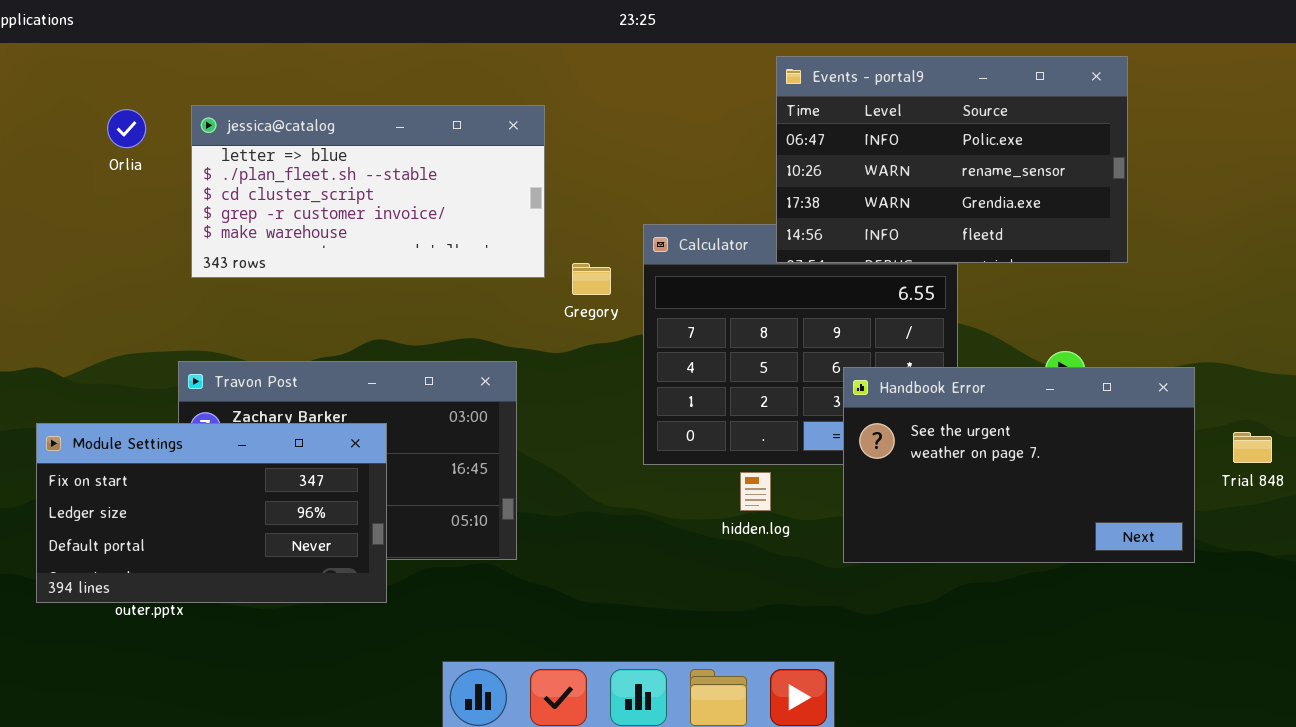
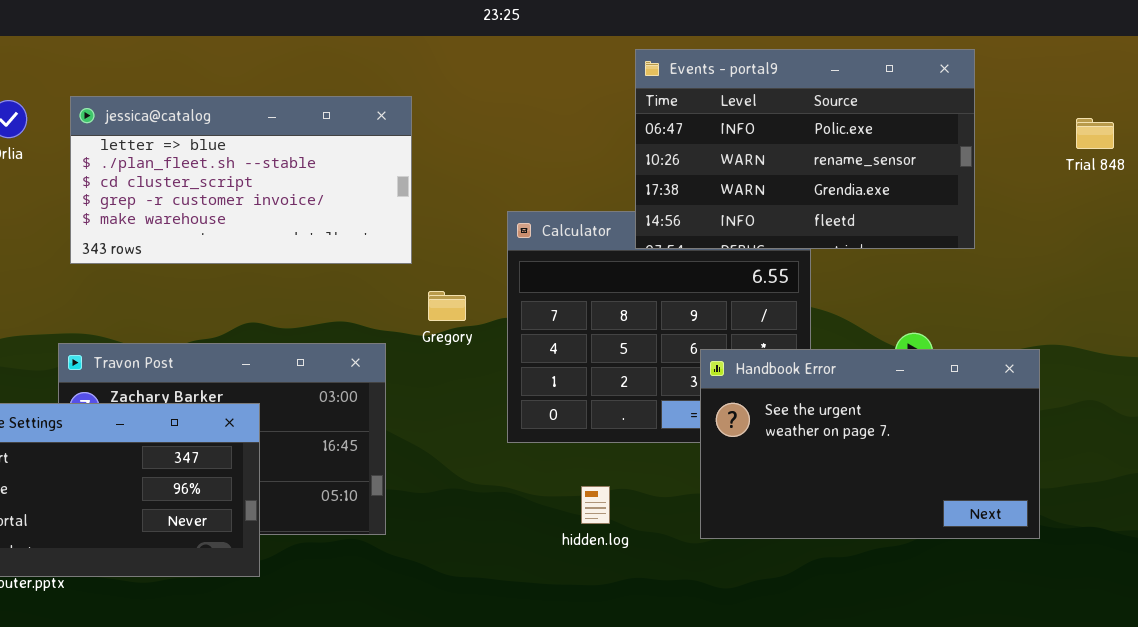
Gregory: [572,263,611,295] -> [428,291,466,321], moved
Trial 848: [1233,432,1272,463] -> [1076,118,1114,149], moved
hidden.log: [740,472,771,511] -> [581,486,610,524], moved

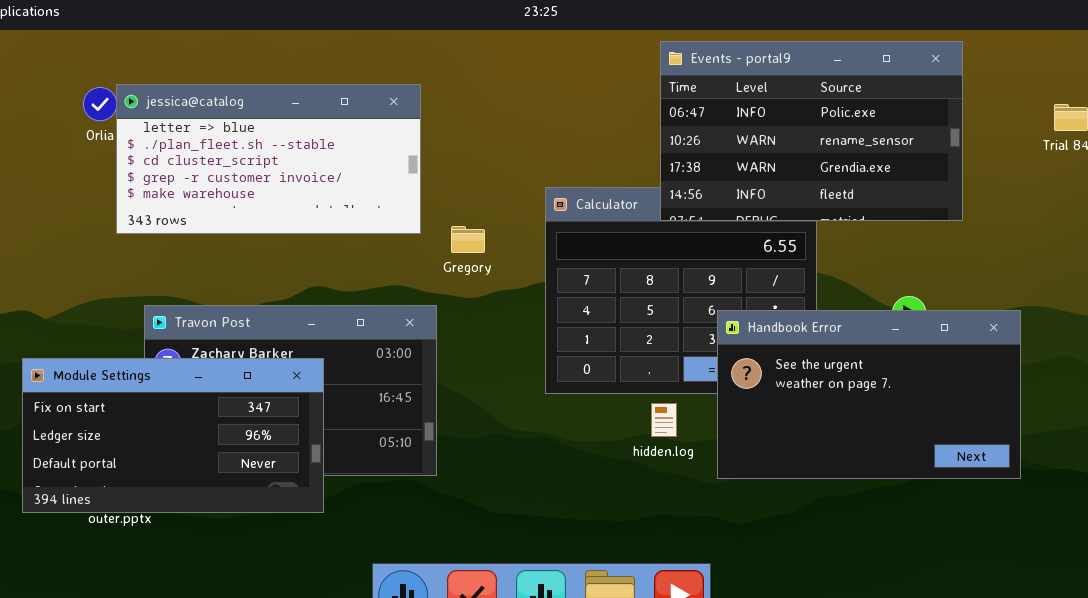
jessica@catalog: [70,96,412,264] -> [116,84,421,234], moved
Gregory: [428,291,466,321] -> [451,226,485,253], moved
hidden.log: [581,486,610,524] -> [651,403,677,437], moved

